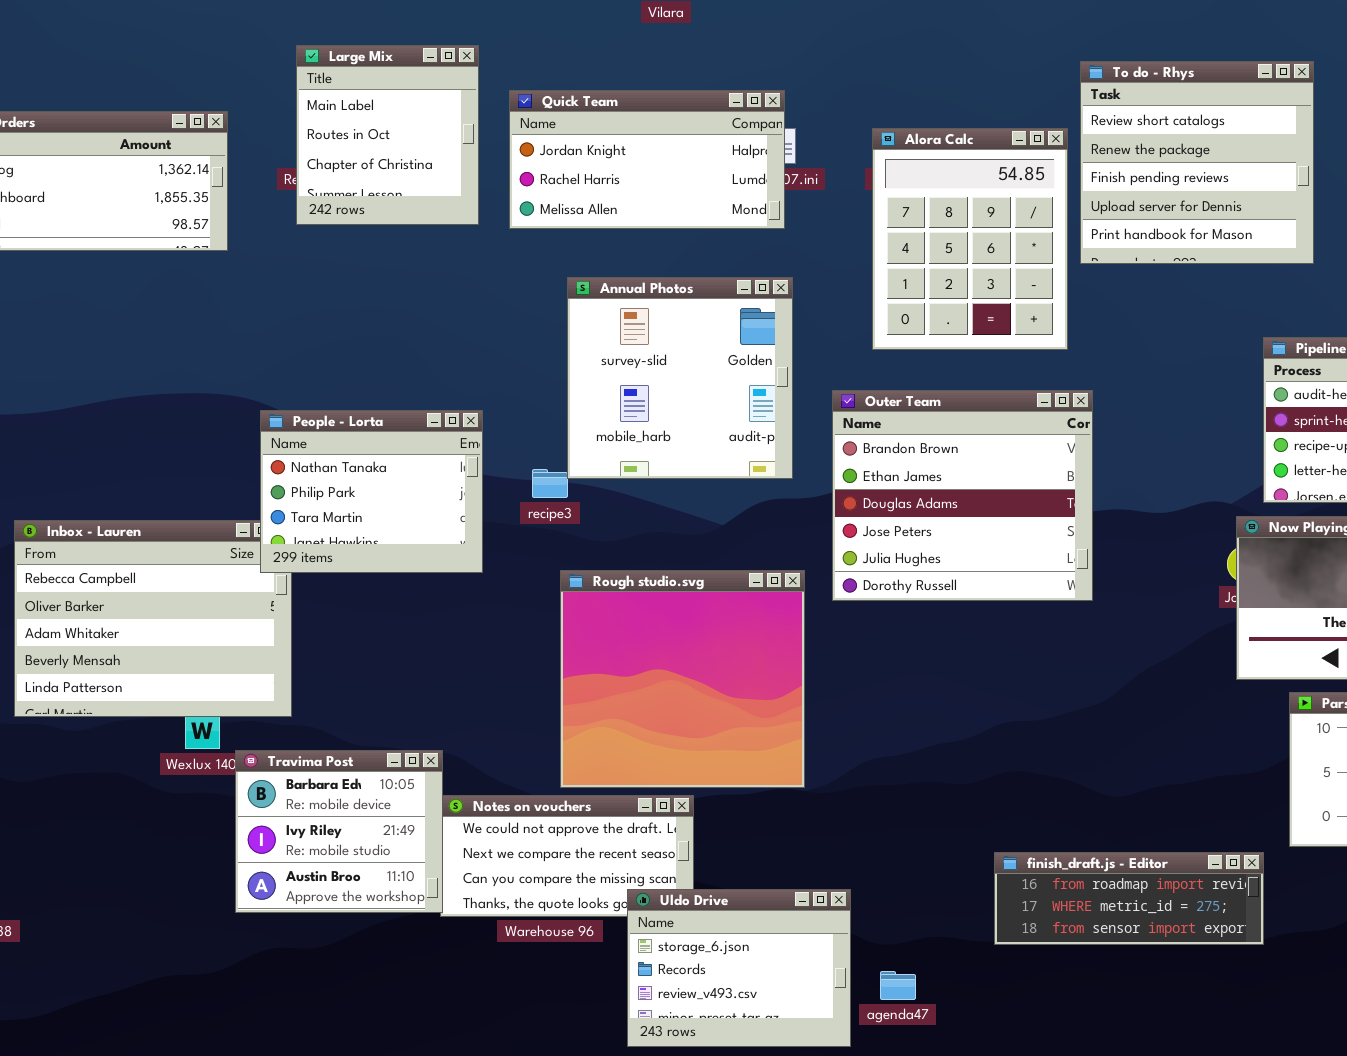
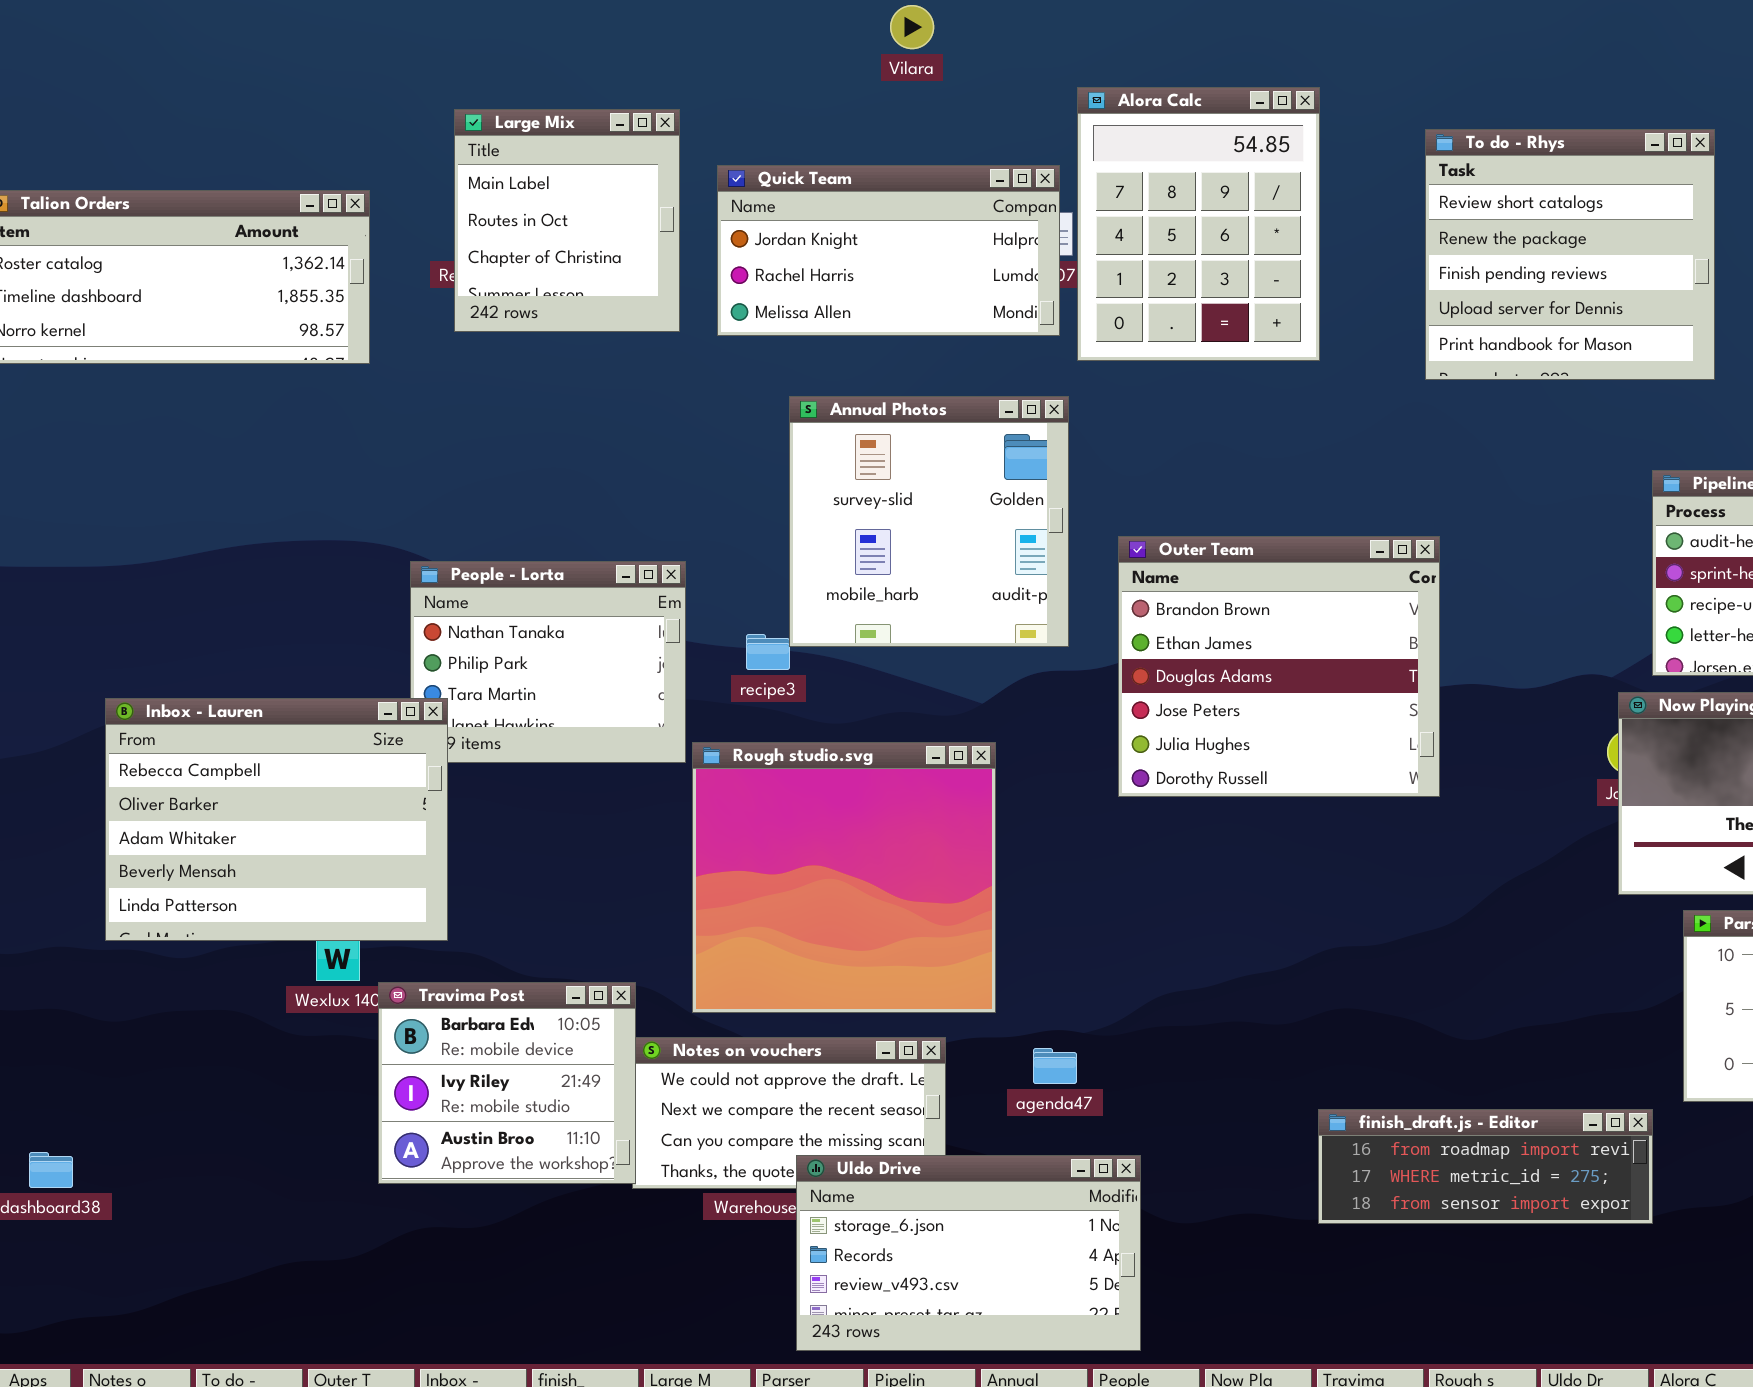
Alora Calc: [872,128,1068,350] -> [1077,87,1320,361], moved
Inbox - Lauren: [14,520,292,717] -> [105,698,448,941], raised
Rough studio.svg: [560,570,805,788] -> [692,742,996,1013], moved
Uldo Drive: [627,889,851,1047] -> [796,1155,1141,1351], resized
agenda47: [880,971,916,1000] -> [1033,1048,1077,1084], moved

